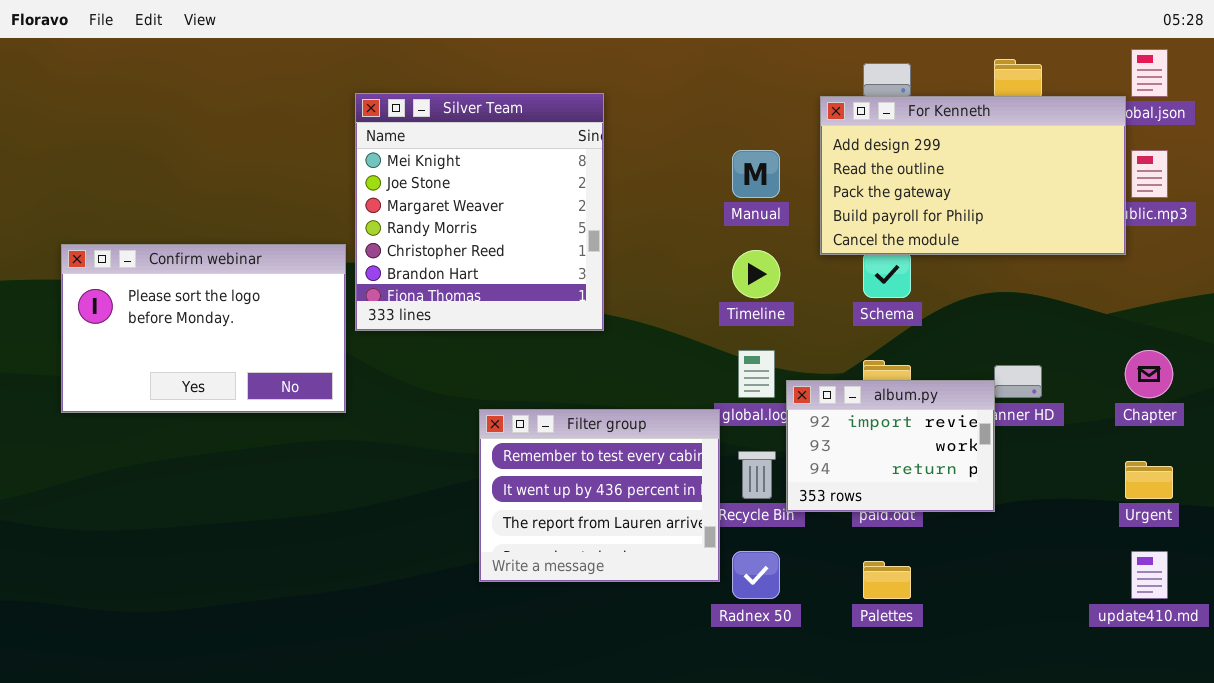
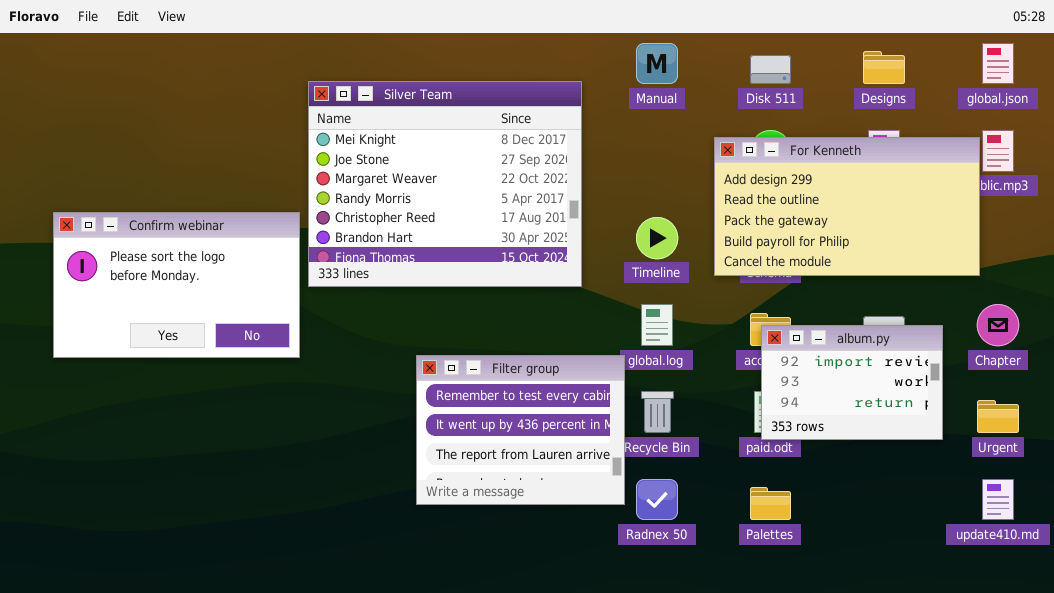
Silver Team: [355,93,604,331] -> [308,81,582,287], resized
For Kenneth: [820,96,1126,255] -> [714,137,980,276], moved
Manual: [732,150,780,198] -> [636,43,678,84], moved
album.py: [786,380,995,512] -> [761,325,943,440], moved

